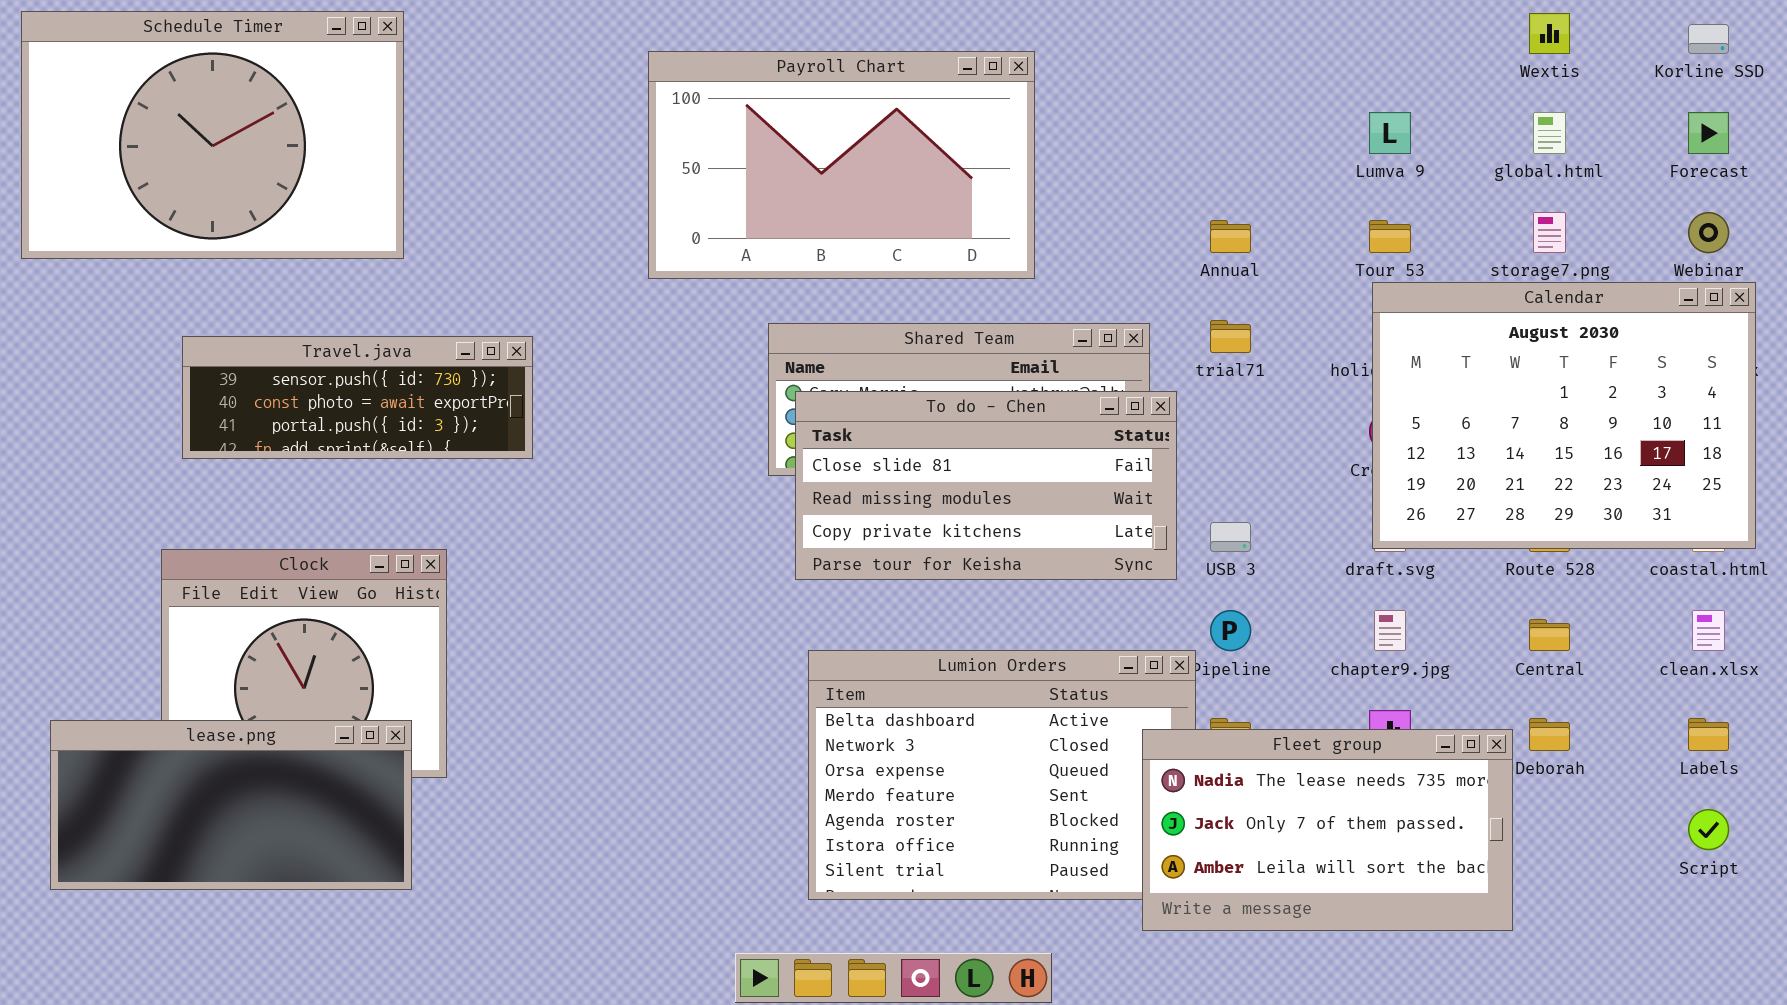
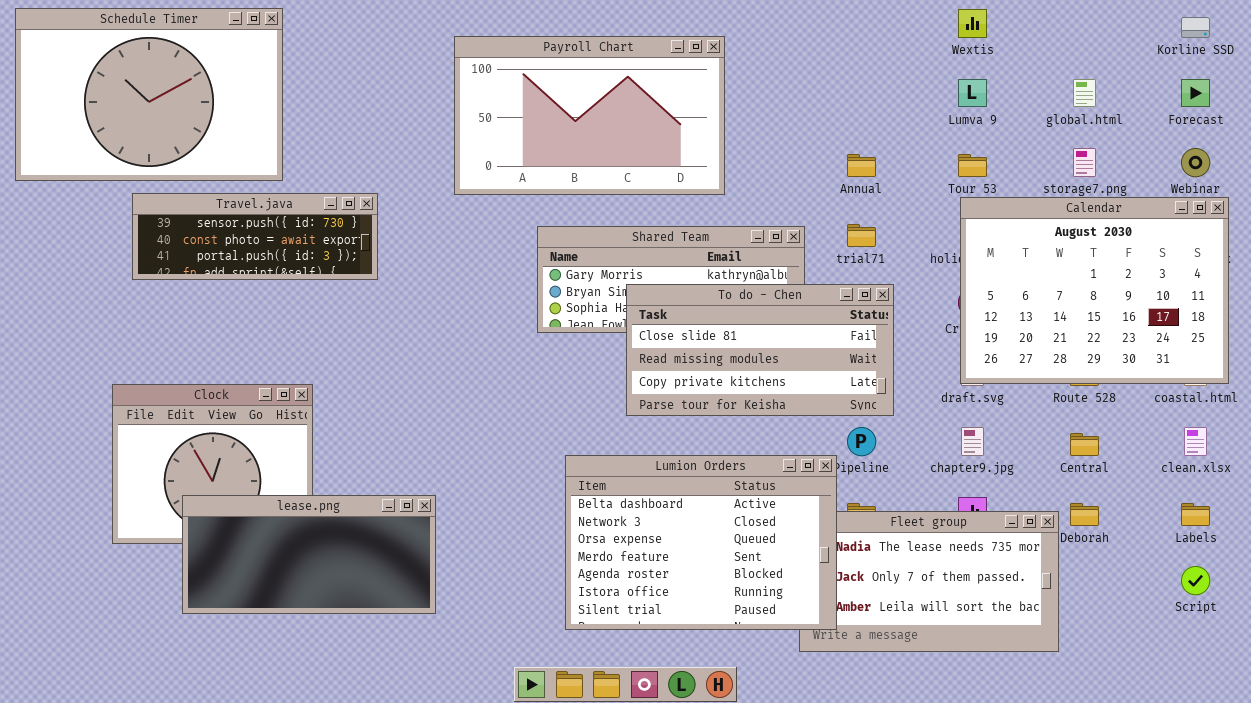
Wextis: [1529,13,1570,54] -> [958,9,987,38], moved
Travel.java: [182,336,533,459] -> [132,193,378,280], moved
To do - Chen: [795,391,1177,580] -> [626,284,894,416], moved
Lumion Orders: [808,650,1196,900] -> [565,455,837,630], raised
lease.png: [50,720,412,890] -> [182,495,436,614], moved

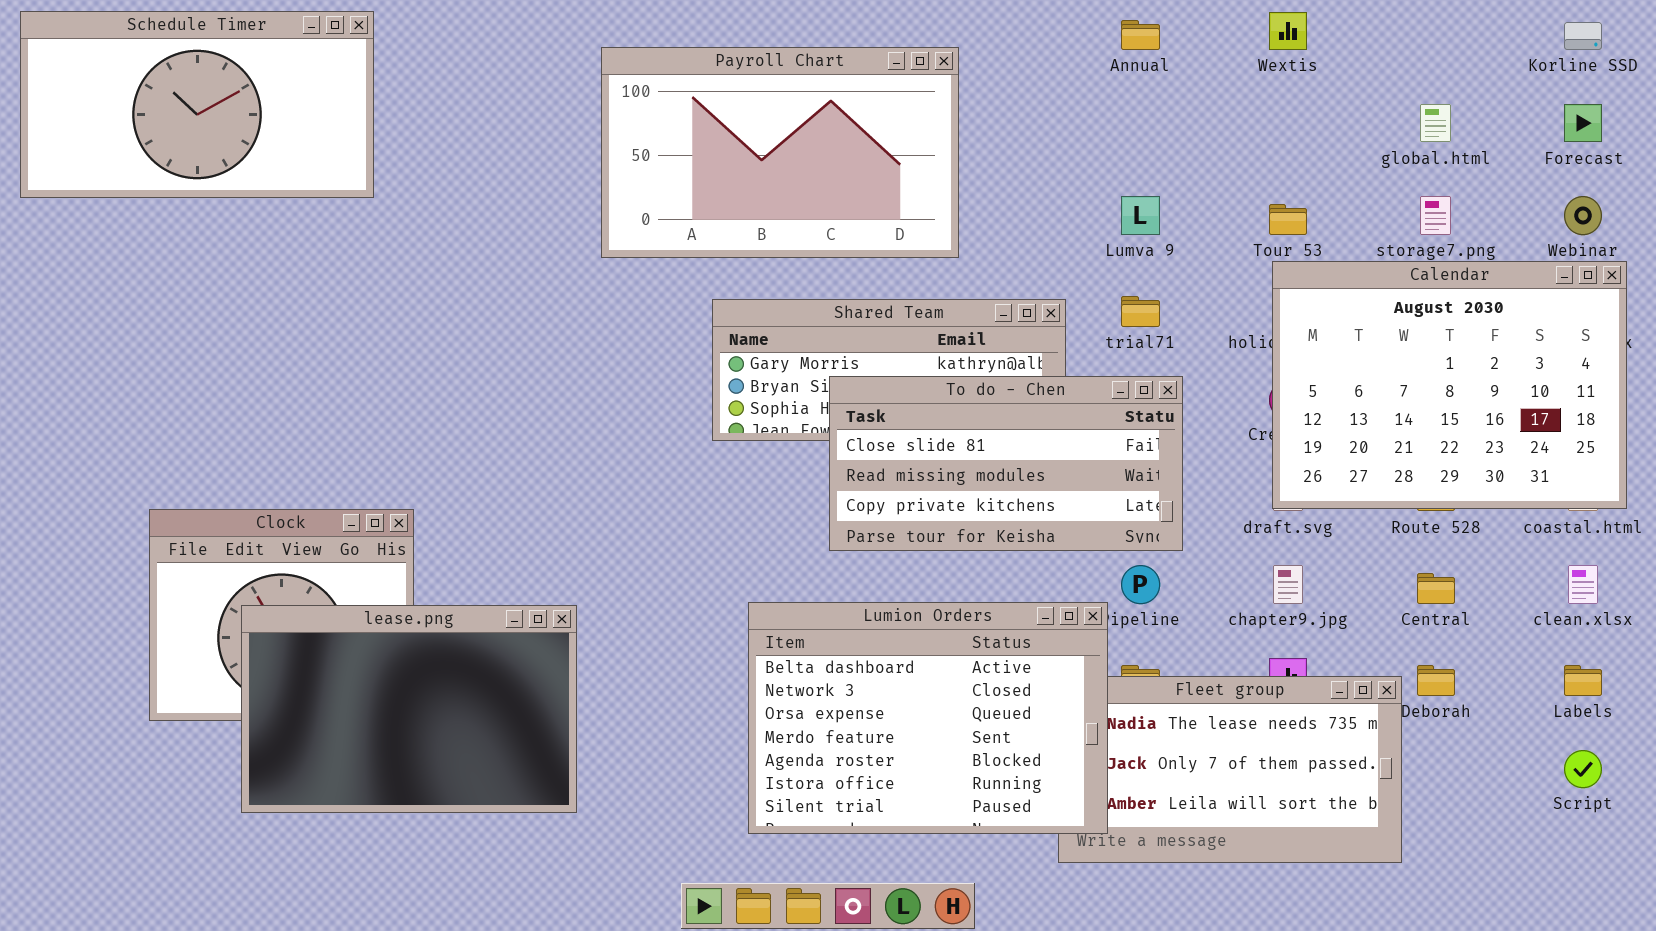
Schedule Timer: [15,8,283,181] -> [20,11,374,198], resized
Lumva 9: [958,79,987,107] -> [1121,196,1160,235], moved
Annual: [847,154,876,177] -> [1121,20,1160,50], moved
Travel.java: [132,193,378,280] -> none, closed
lease.png: [182,495,436,614] -> [241,605,577,813], resized

